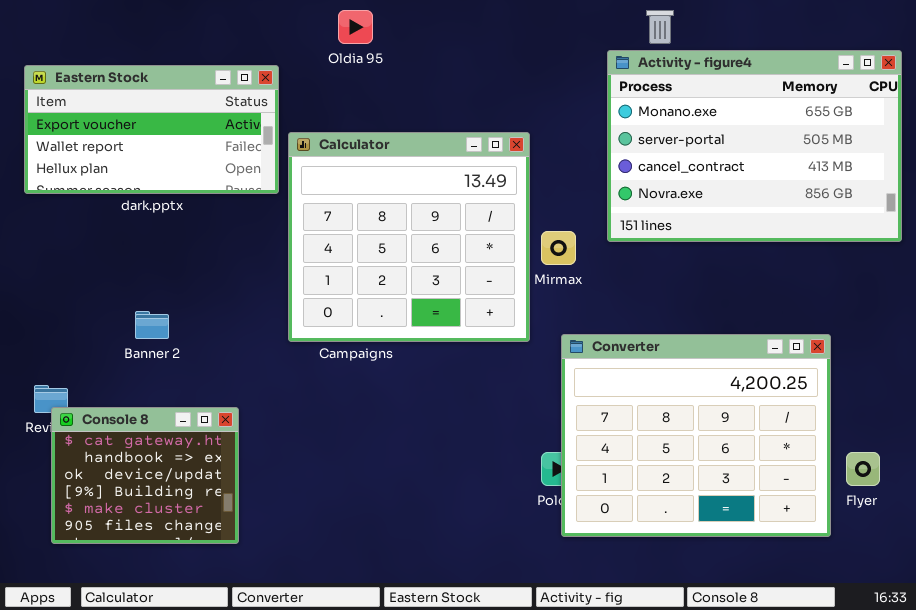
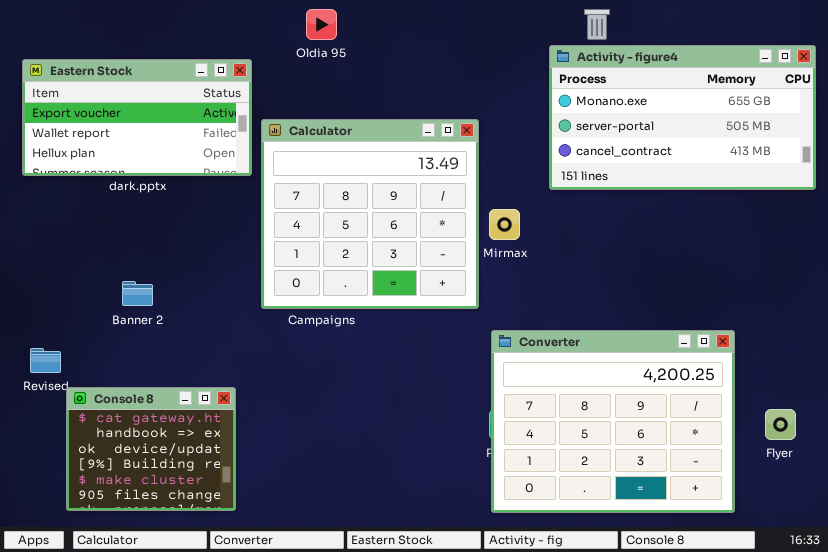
Activity - figure4: [607,50,902,242] -> [549,45,816,190], resized
Converter: [561,334,831,537] -> [491,330,735,513], moved
Console 8: [51,407,239,544] -> [66,387,236,511], moved

